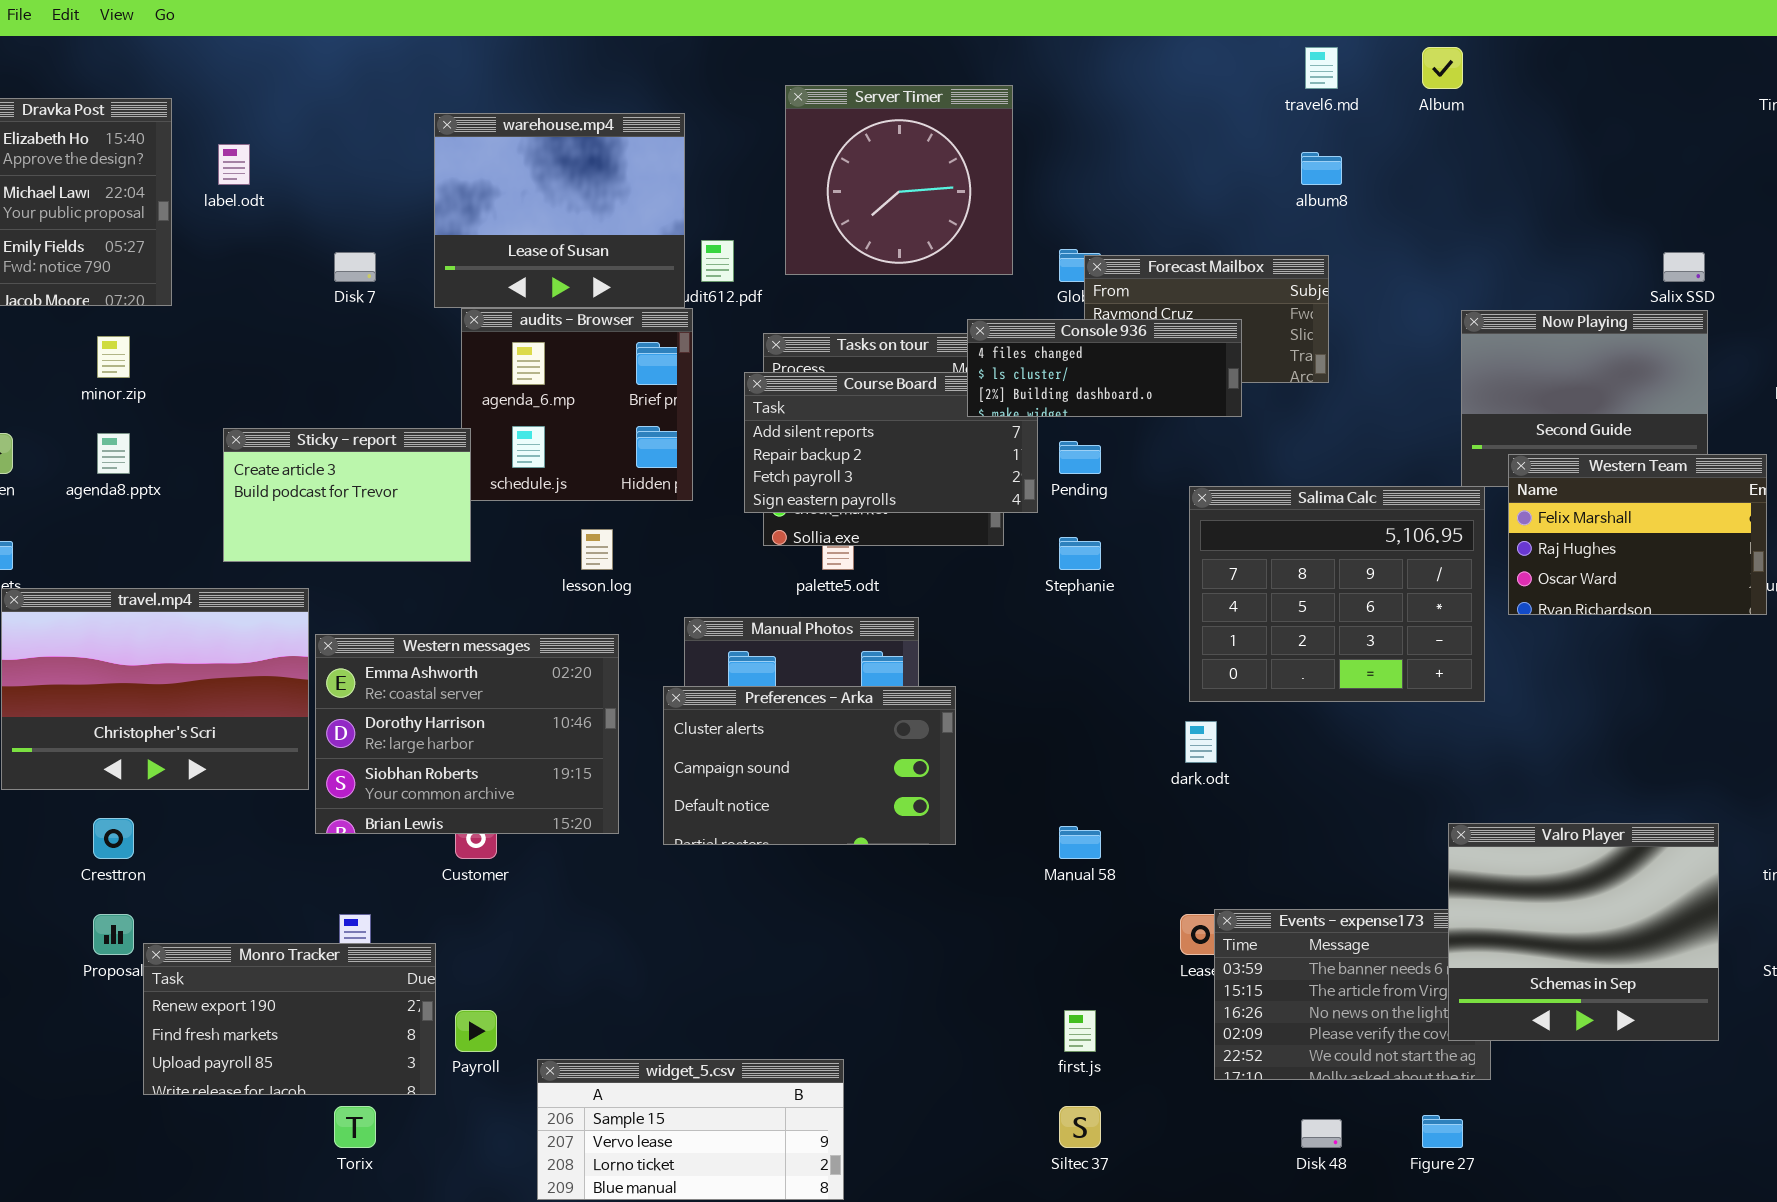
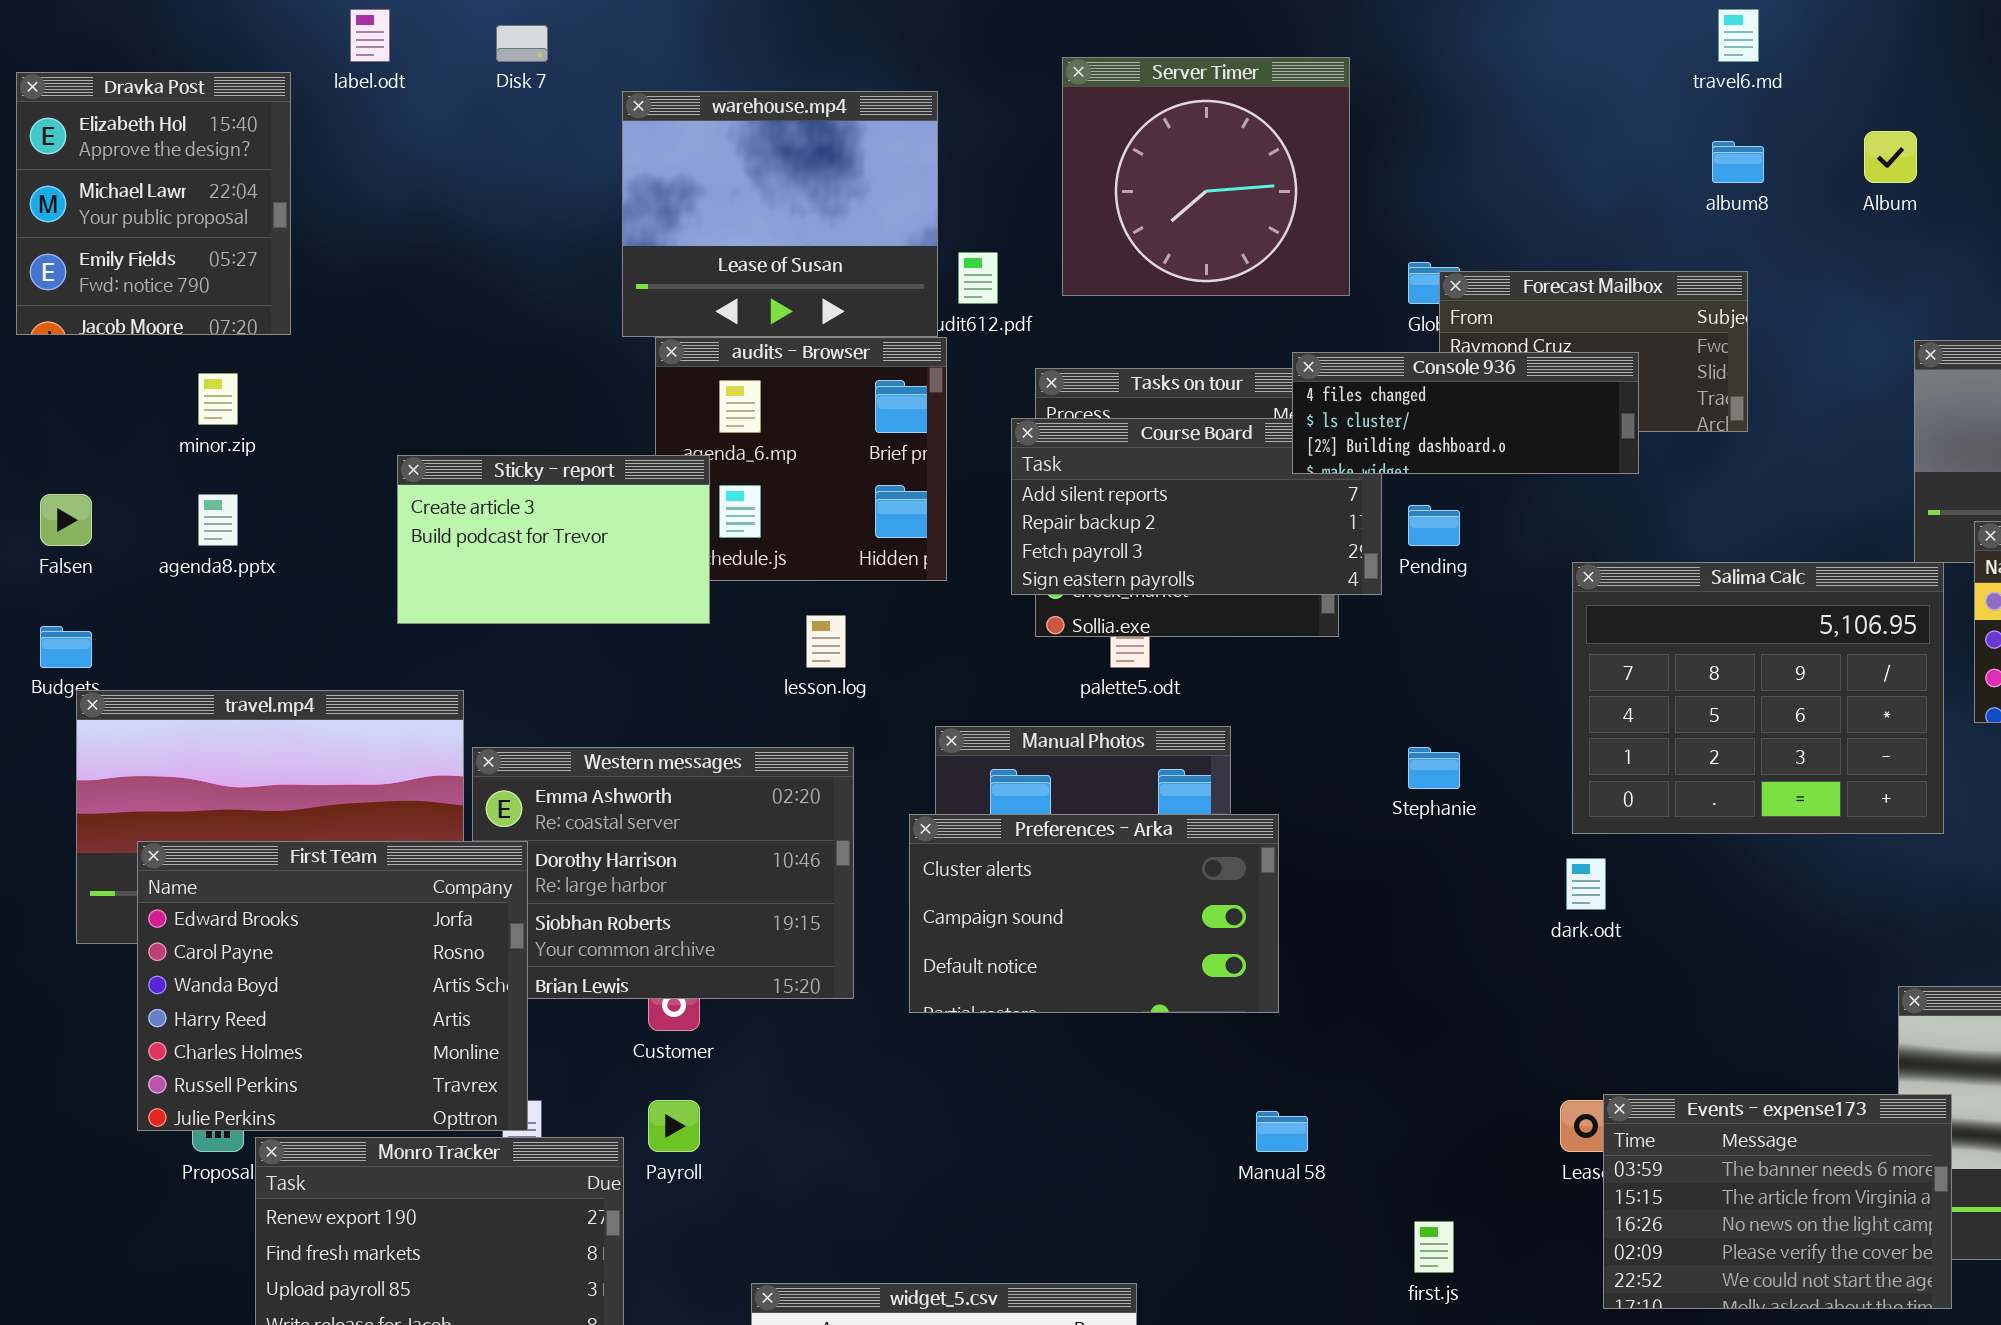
Album: [1422,47,1463,89] -> [1864,131,1917,183], moved
label.odt: [218,144,250,185] -> [350,9,390,62], moved
Disk 7: [334,252,376,282] -> [496,25,548,62], moved
Sticky - report: [223,428,471,562] -> [397,455,710,624], moved
Stephanie: [1059,537,1101,570] -> [1408,747,1460,789], moved
First Team: none -> [137,841,528,1131], opened
Manual 58: [1059,826,1101,859] -> [1256,1111,1308,1152], moved
Events - expense173: [1214,909,1491,1080] -> [1603,1094,1952,1309], raised
Payroll: [455,1010,497,1052] -> [648,1100,700,1152], moved

